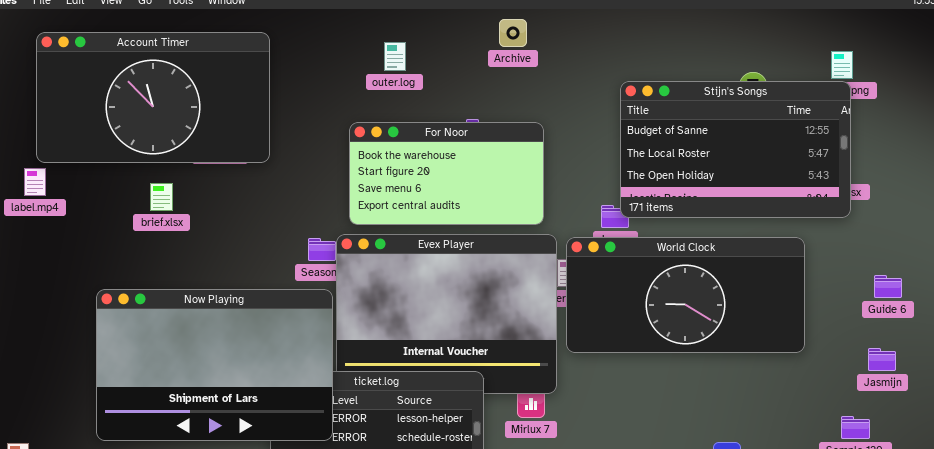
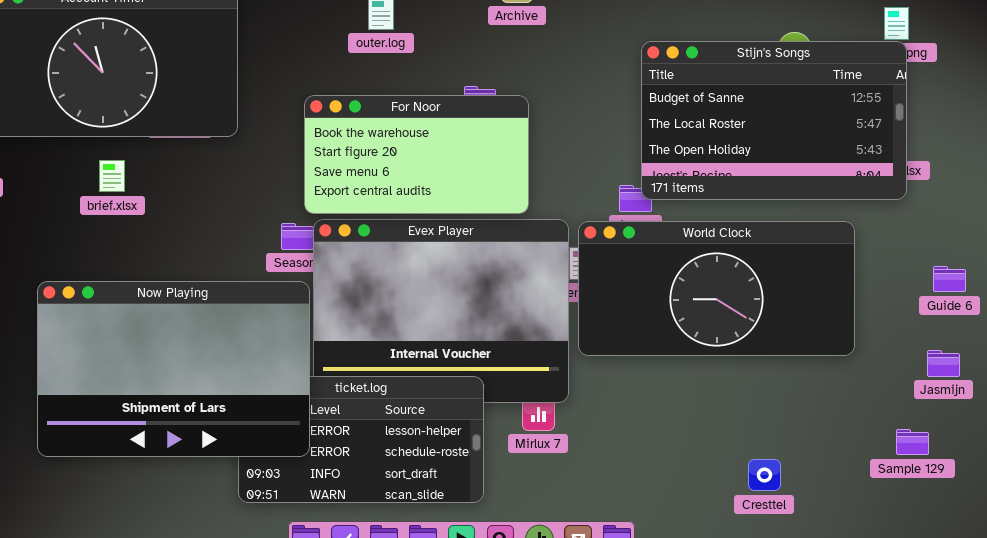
For Noor: [349,122,544,225] -> [304,95,529,214], moved

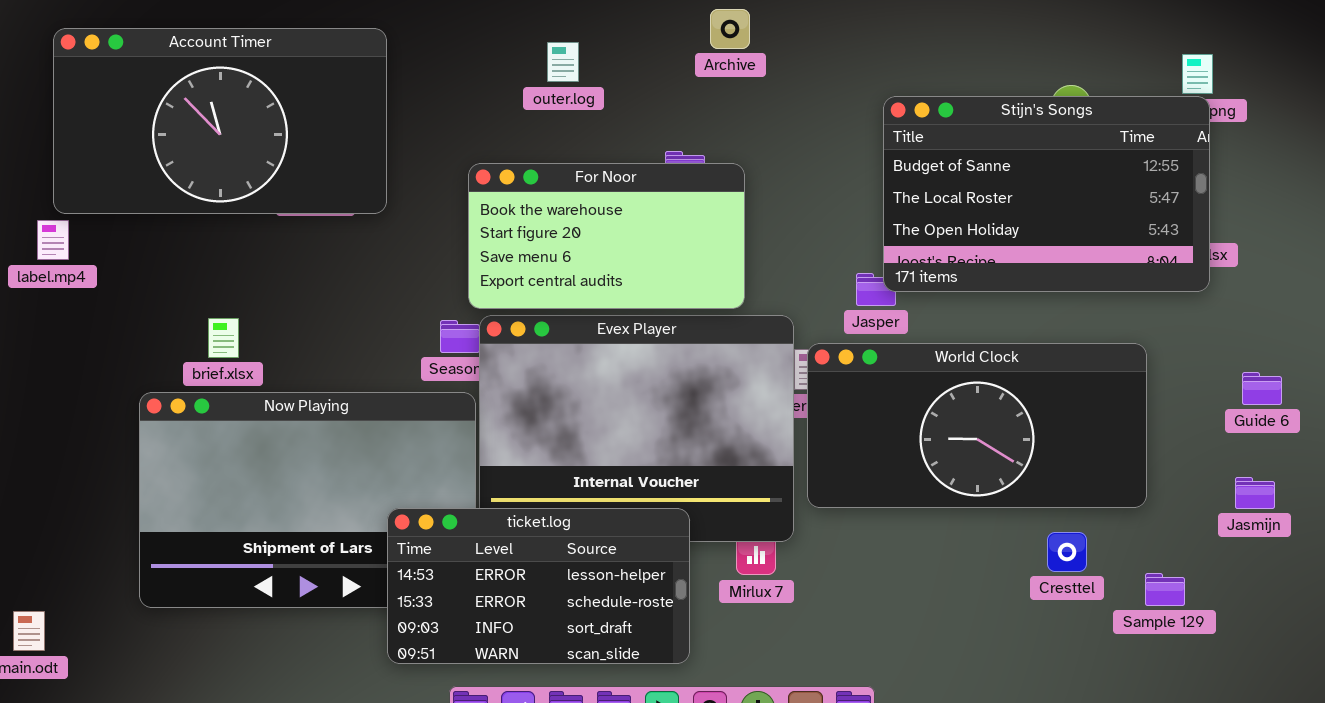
brief.xlsx: [99,160,125,192] -> [208,318,239,358], moved
World Clock: [578,221,855,356] -> [807,343,1147,508], moved
ticket.log: [238,376,484,503] -> [387,508,690,664], raised
Sample 129: [896,429,929,455] -> [1145,573,1185,606], moved
Cresttel: [748,459,781,491] -> [1047,532,1087,572], moved

